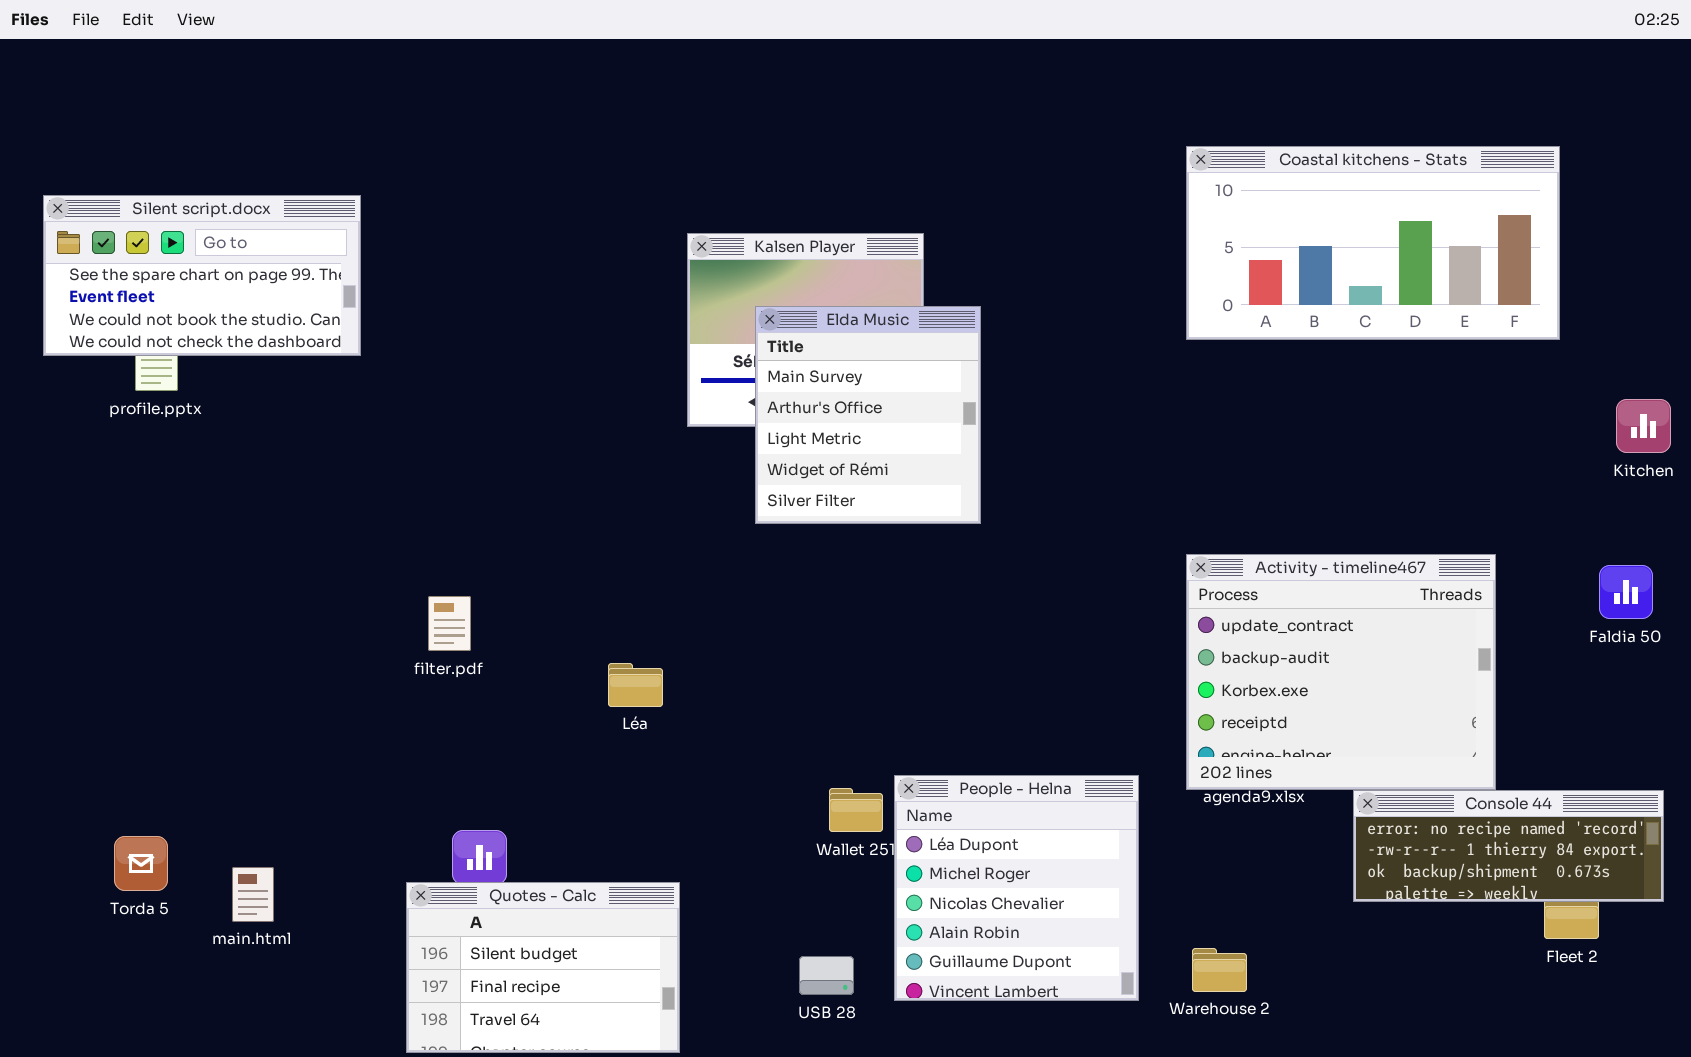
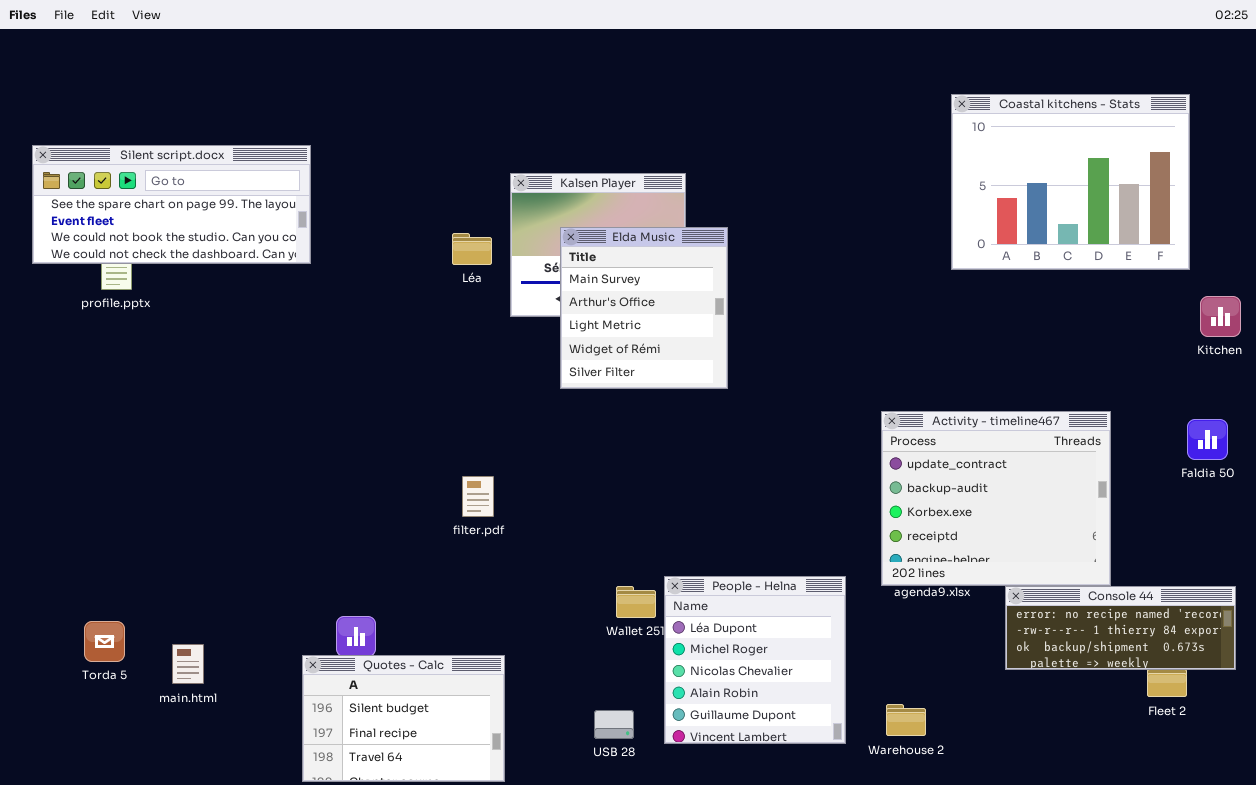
Coastal kitchens - Stats: [1186,146,1560,340] -> [951,94,1190,270], moved, resized
Silent script.docx: [43,195,361,356] -> [32,145,311,264], resized
filter.pdf: [428,596,471,651] -> [462,476,494,517], moved
Léa: [608,663,663,707] -> [452,233,492,265], moved

